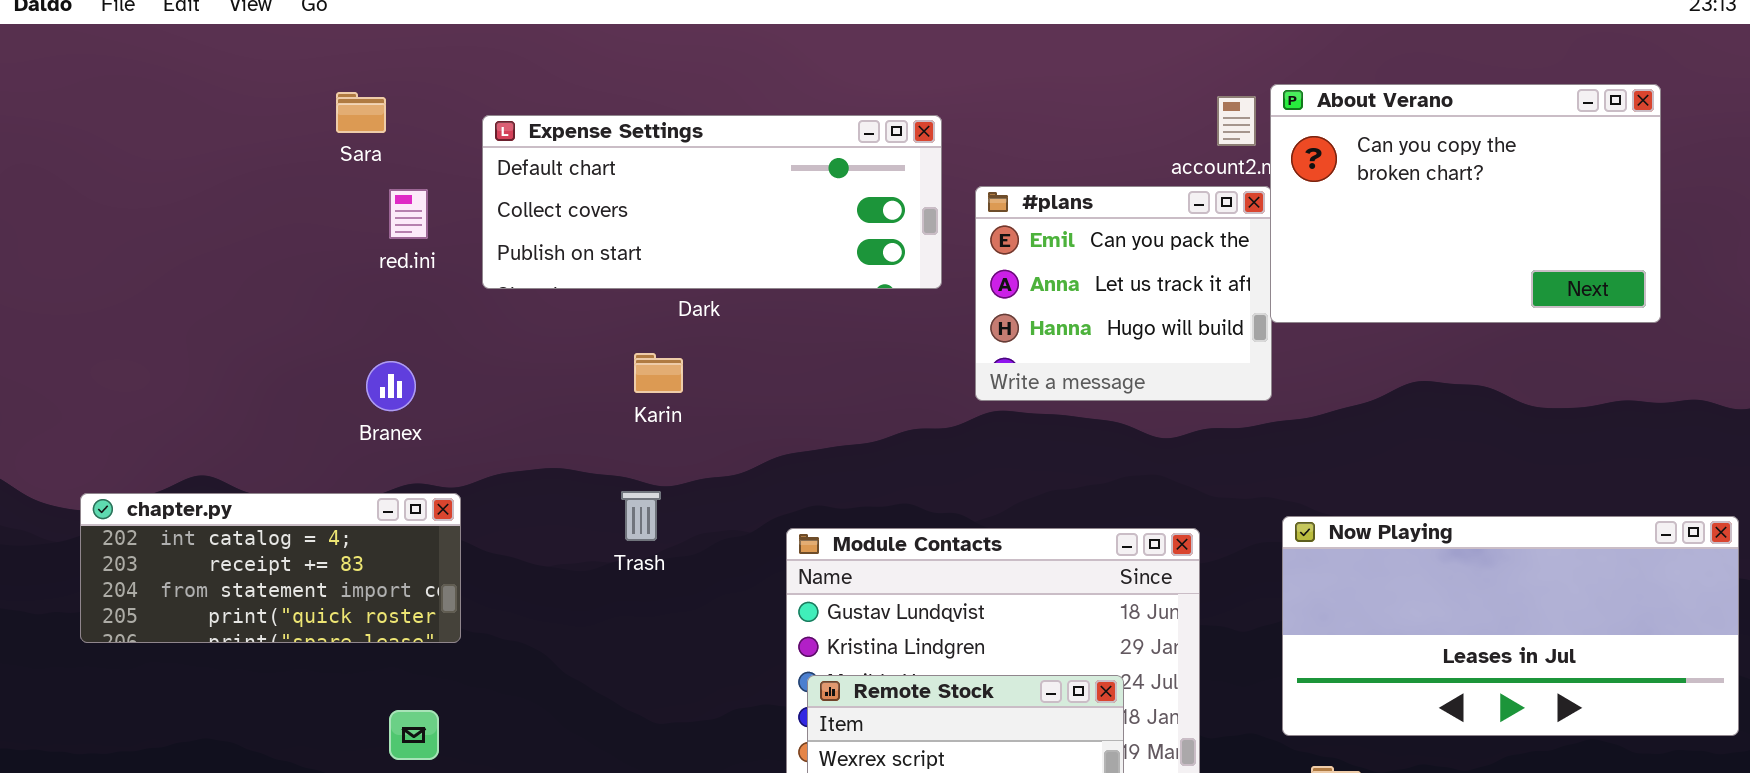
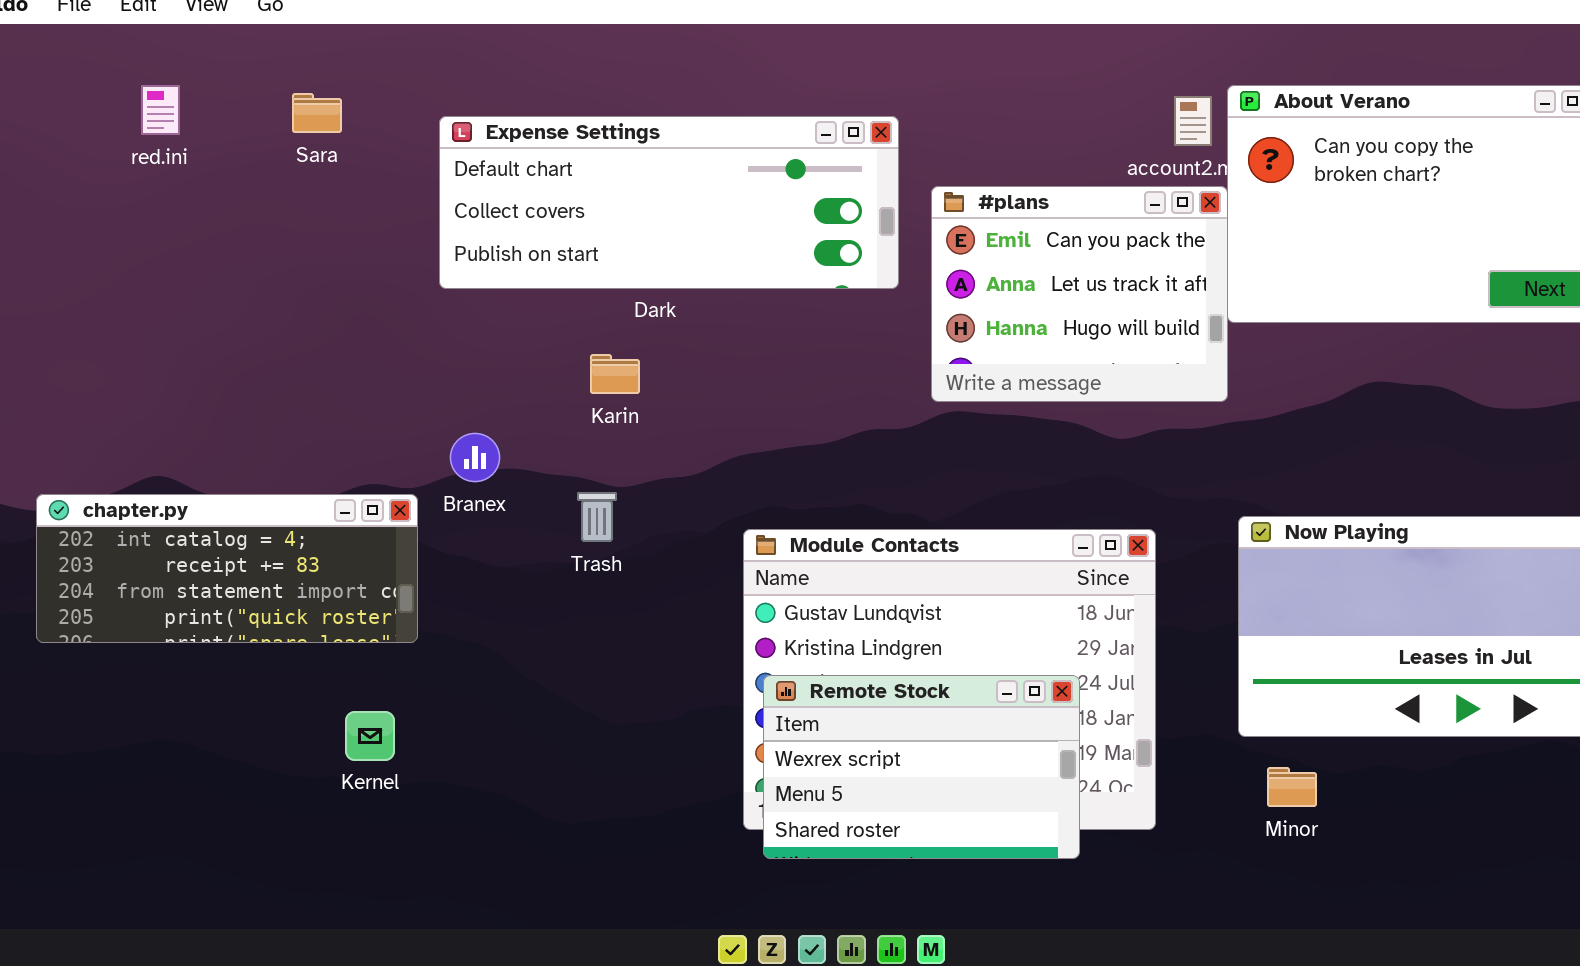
red.ini: [389,189,428,239] -> [141,85,180,135], moved
Branex: [366,361,416,411] -> [450,433,500,482], moved

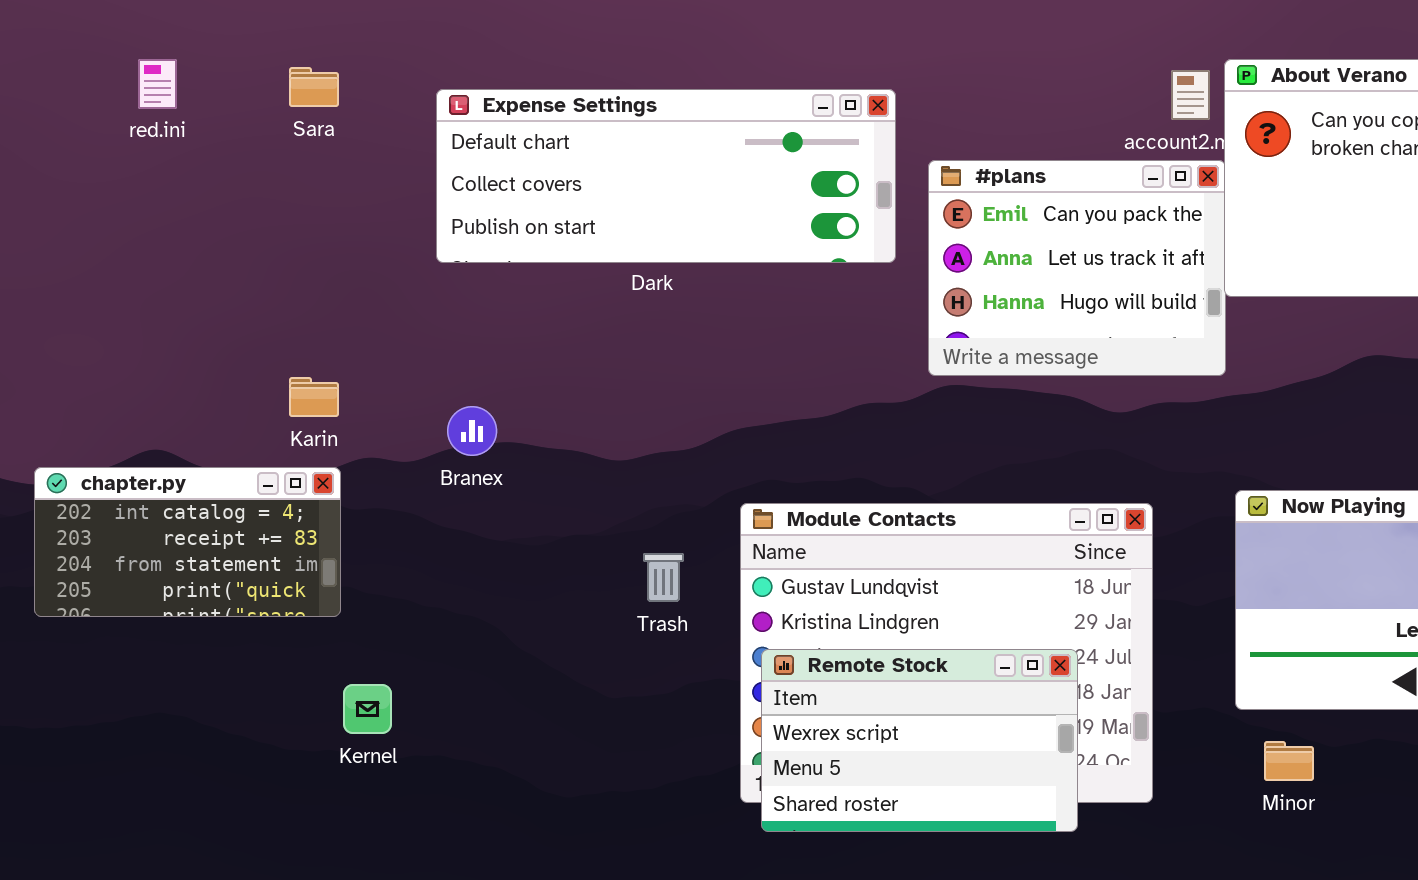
Karin: [590,354,640,394] -> [289,377,339,417], moved
Trash: [577,492,617,542] -> [643,553,684,602], moved
chapter.py: [36,494,418,643] -> [34,467,341,617], resized

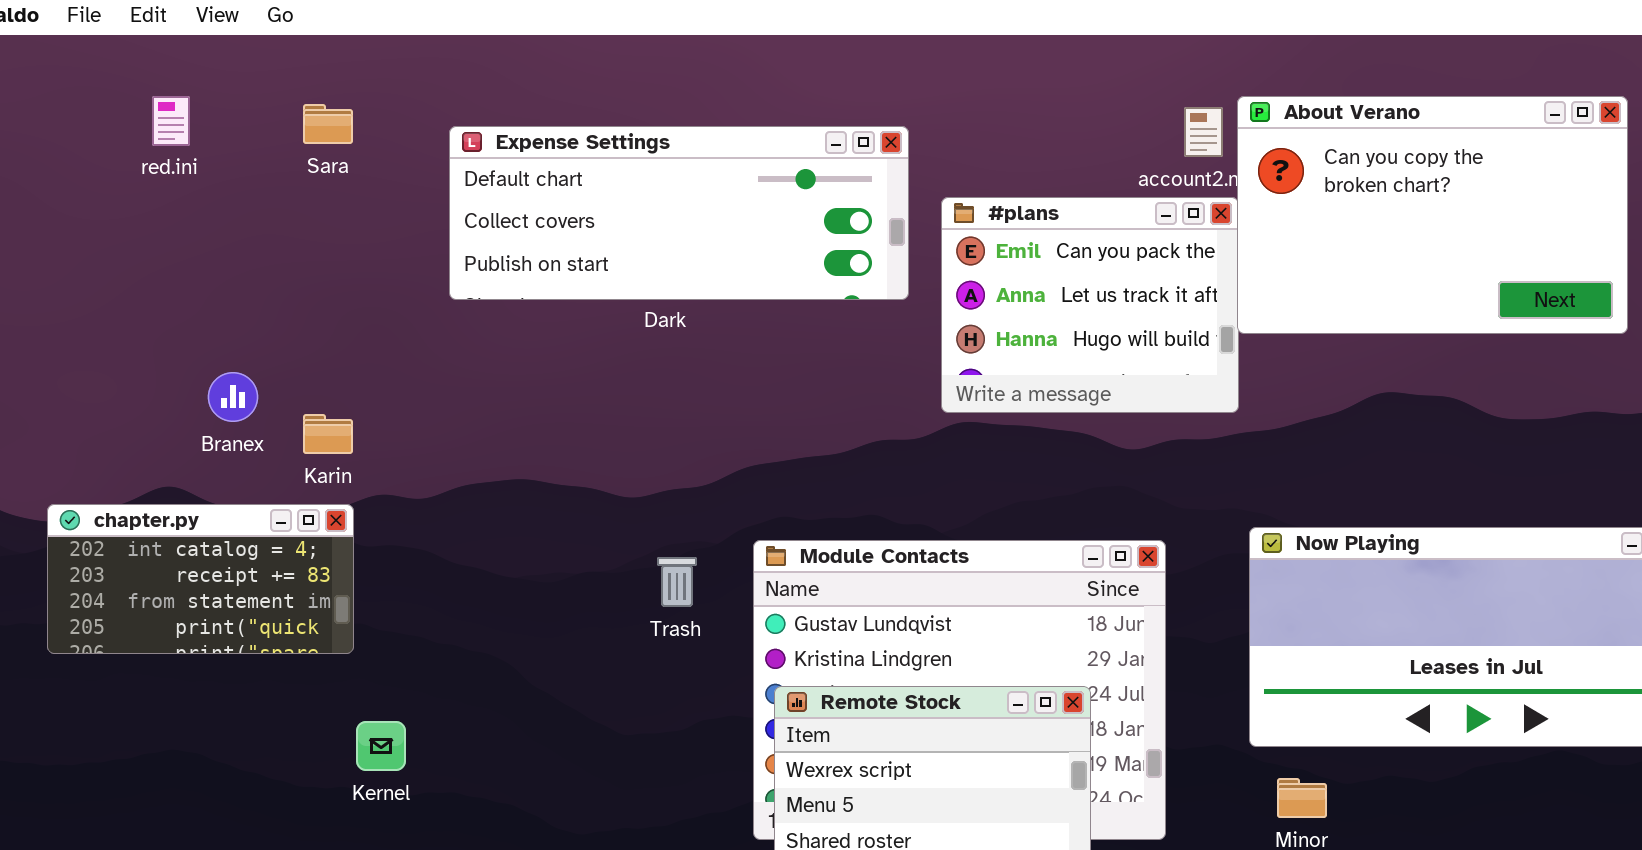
Branex: [447,406,497,456] -> [208,372,258,422], moved
Trash: [643,553,684,602] -> [657,557,697,607], moved

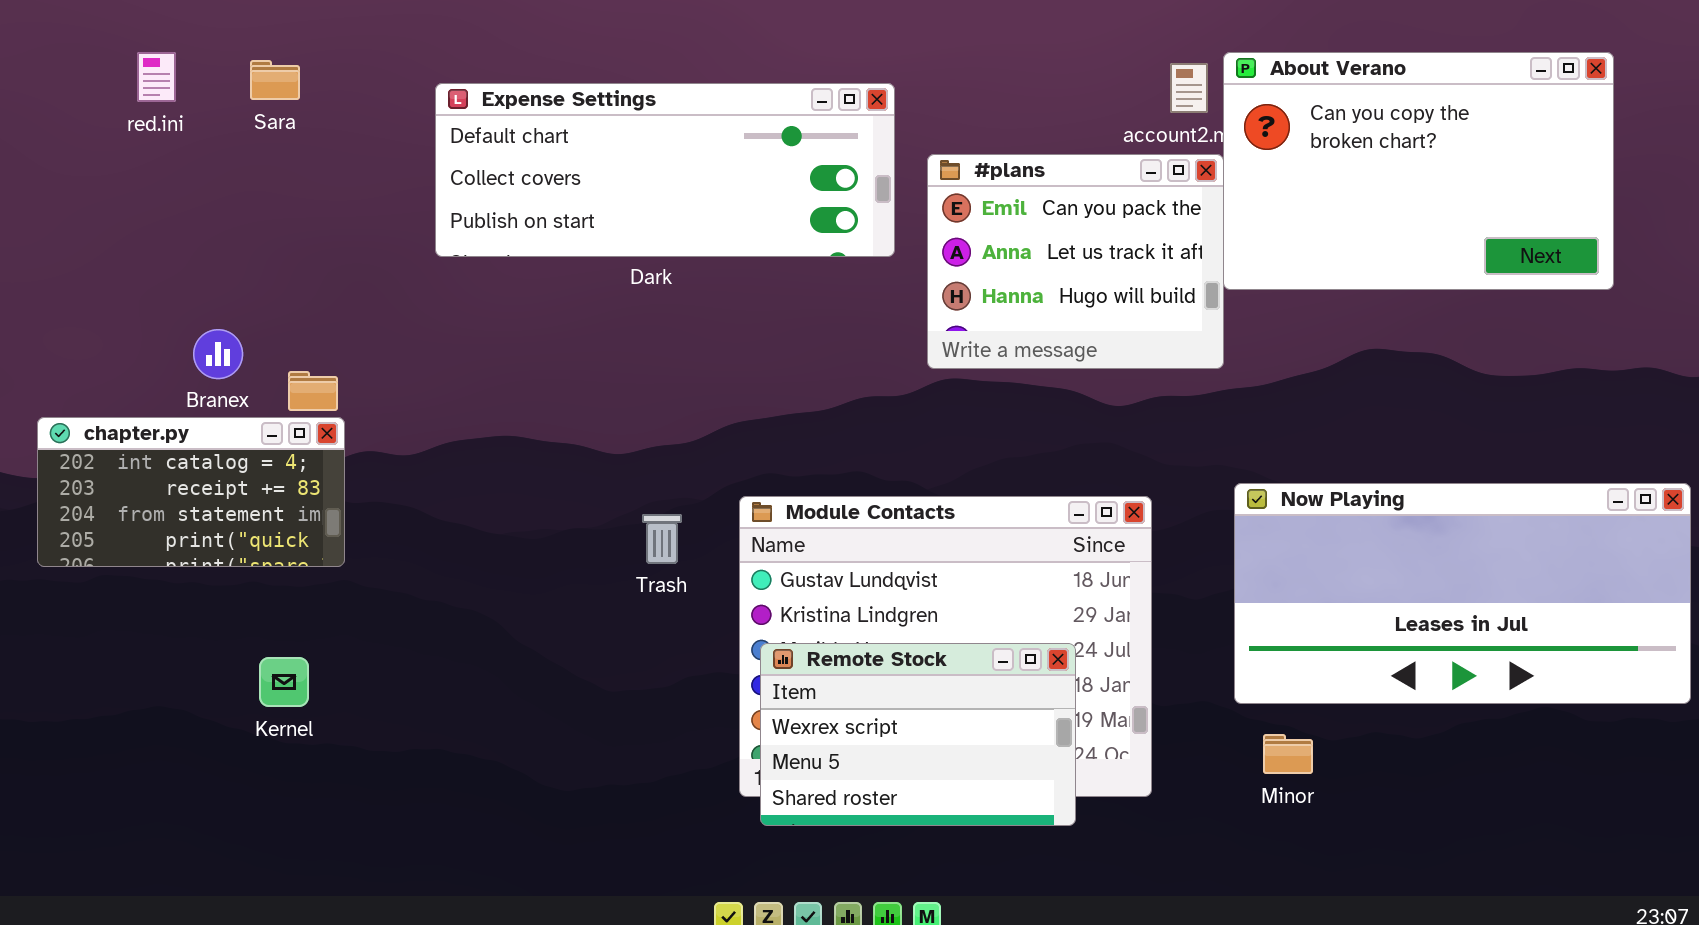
Sara: [303,104,353,144] -> [250,60,300,100], moved
chapter.py: [47,504,354,654] -> [37,417,345,567], moved
Kernel: [356,721,406,771] -> [259,657,309,707], moved

